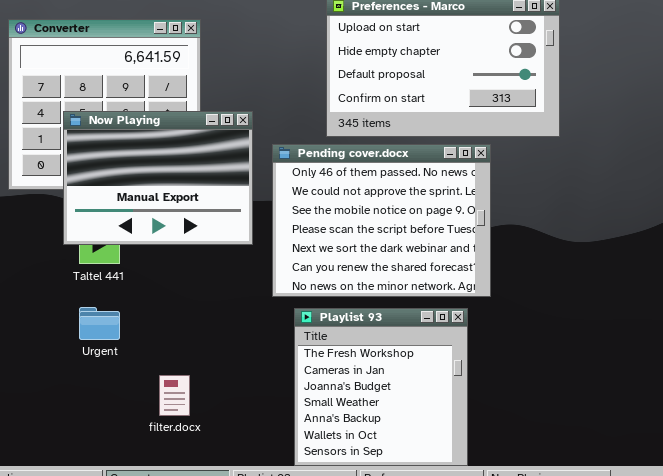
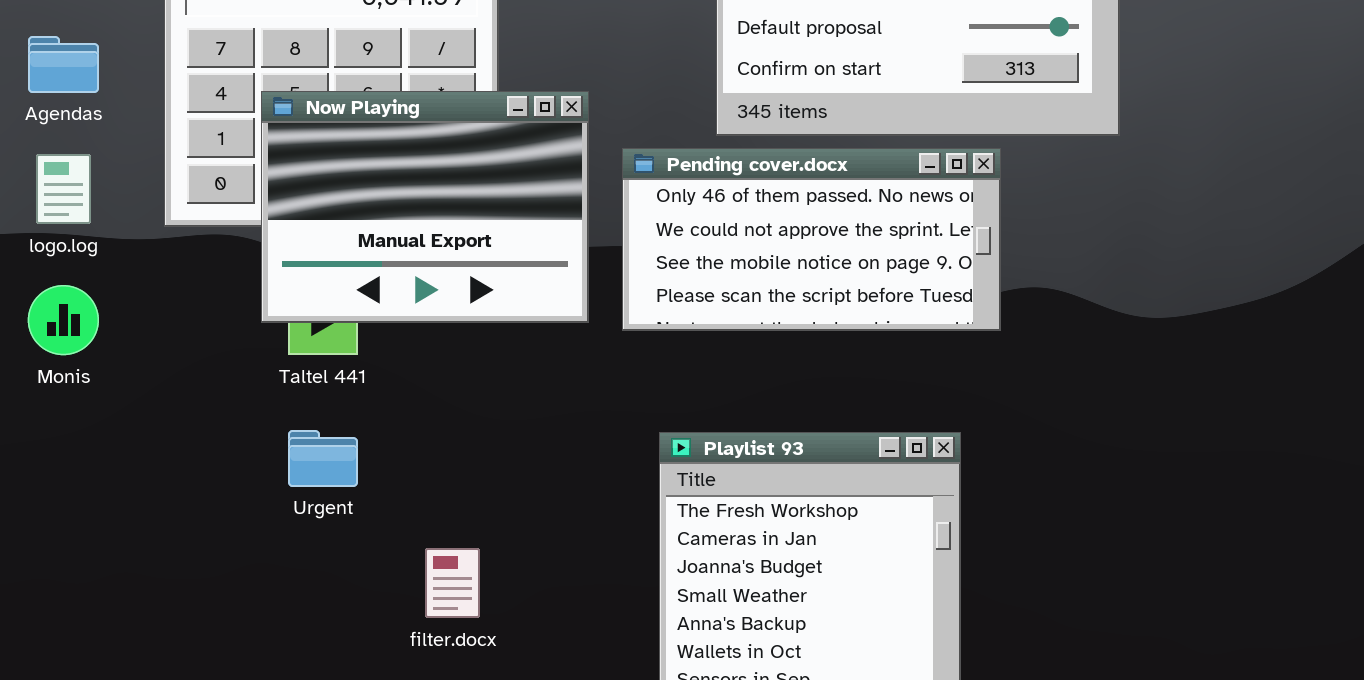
Pending cover.docx: [272,144,491,297] -> [622,148,1001,331], resized

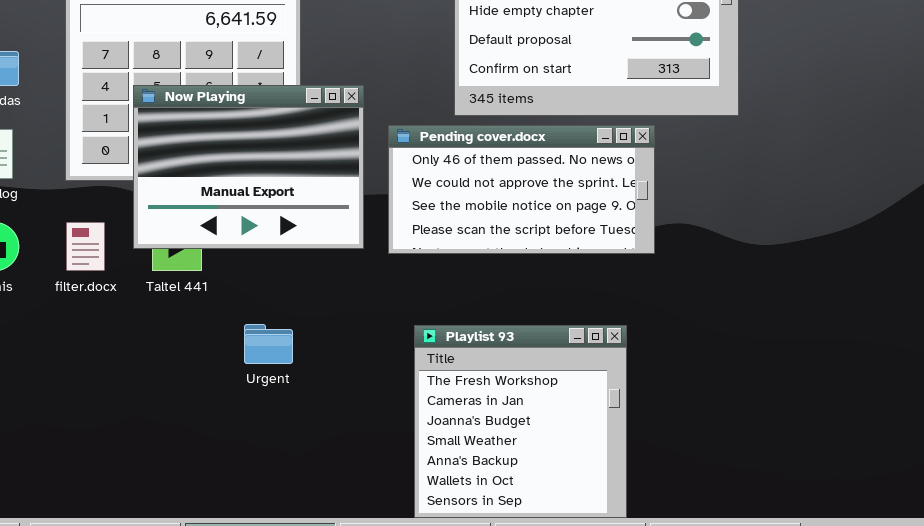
Urgent: [288,430,358,487] -> [244,324,293,364], moved
filter.docx: [425,548,480,618] -> [66,222,105,271], moved

